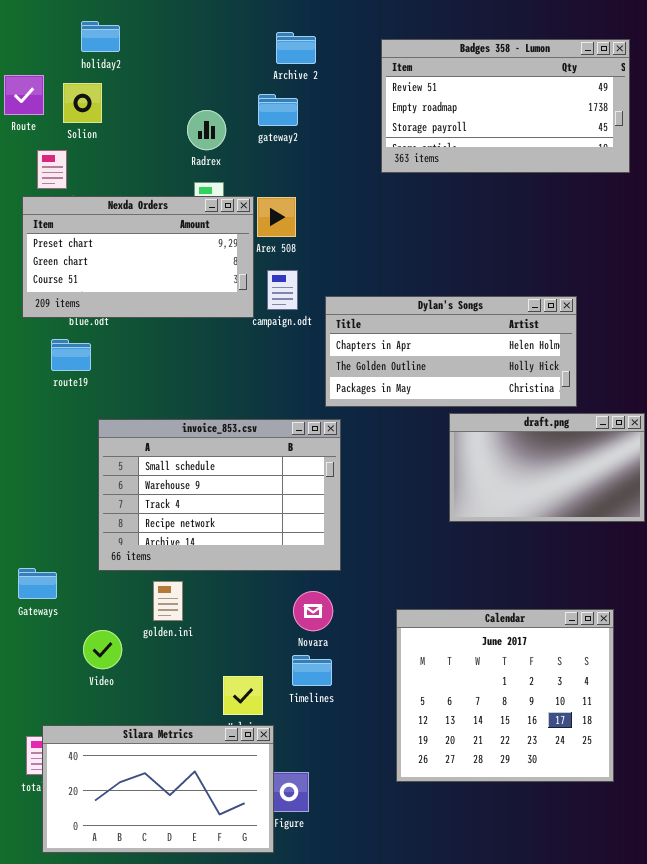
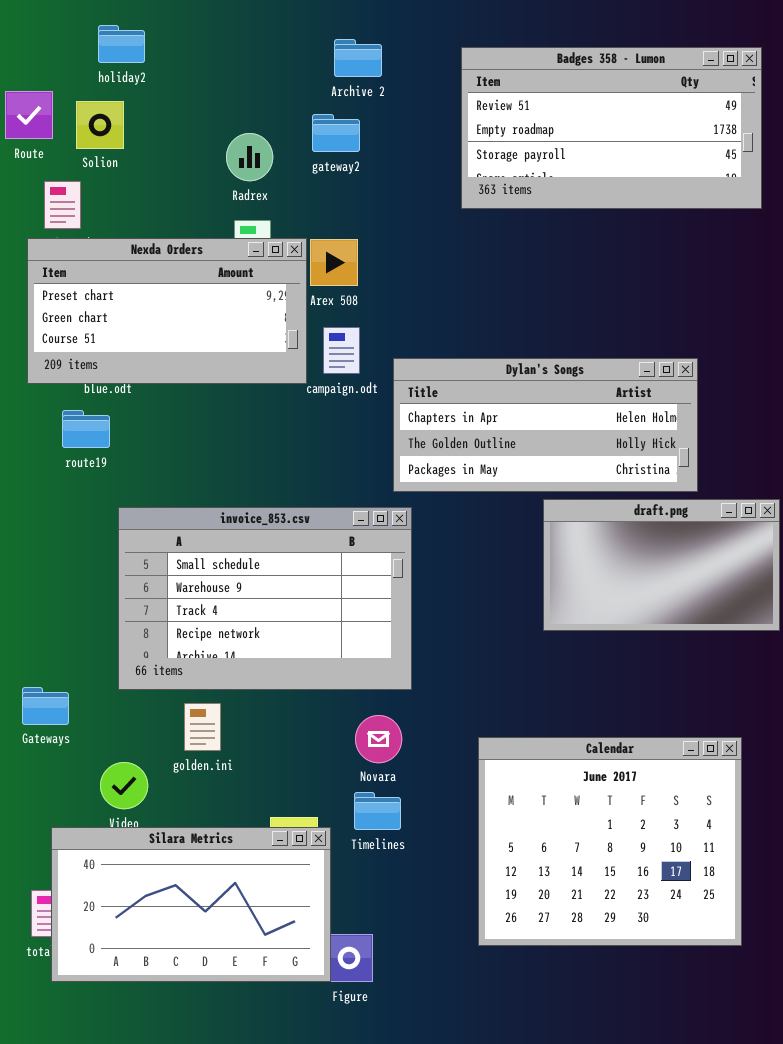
Silara Metrics: [42,725,274,853] -> [51,827,331,982], moved

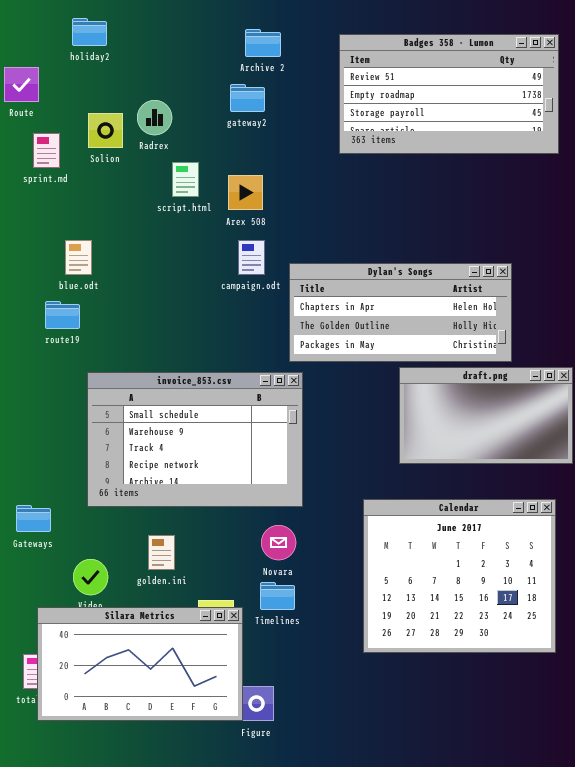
Solion: [76,101,124,149] -> [88,113,123,148], moved
Radrex: [226,133,273,181] -> [137,100,172,135], moved
Nexda Orders: [27,238,307,384] -> none, closed
golden.ini: [184,703,221,751] -> [148,535,175,570], moved
Calendar: [478,737,742,946] -> [363,499,556,653], moved

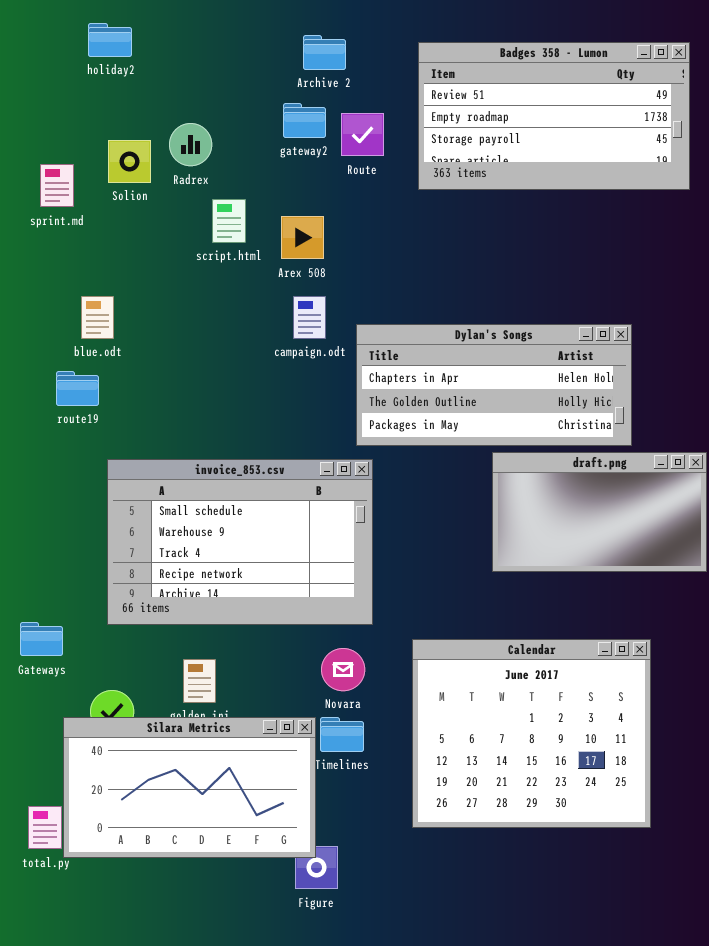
Route: [4,67,39,102] -> [341,113,384,156], moved
Calendar: [363,499,556,653] -> [412,639,651,828], moved
Silara Metrics: [37,607,243,721] -> [63,717,316,858], moved

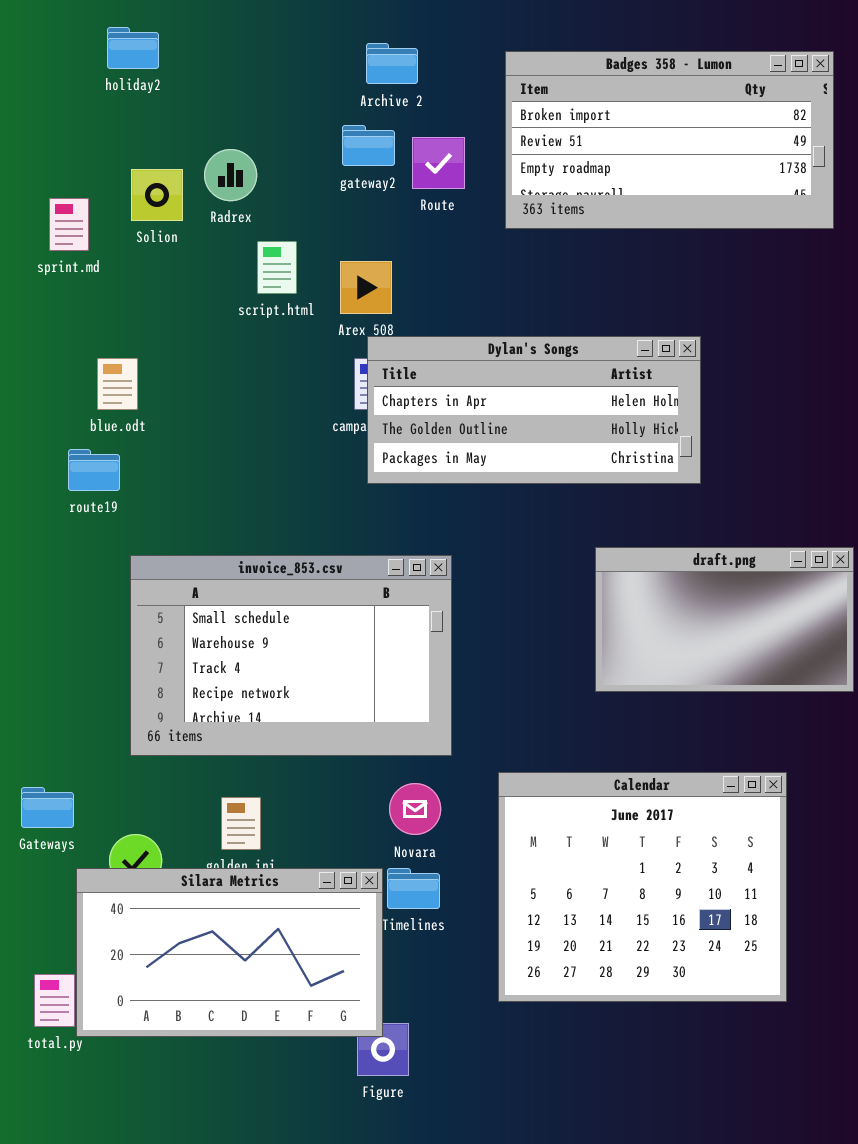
Badges 358 - Lumon: [418,42,690,190] -> [505,51,834,229], scrolled up 1 row
Dylan's Songs: [356,324,632,446] -> [367,336,701,484], moved
Gateways: [20,622,63,656] -> [21,787,74,828], moved

